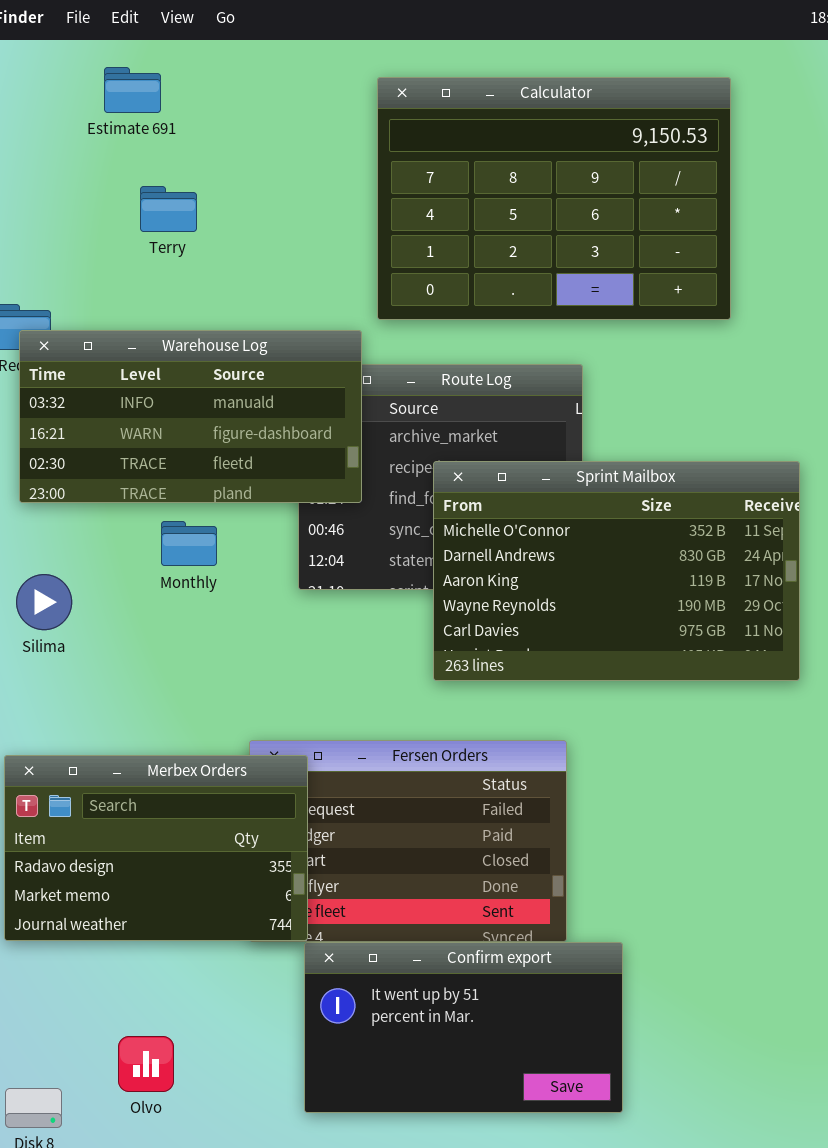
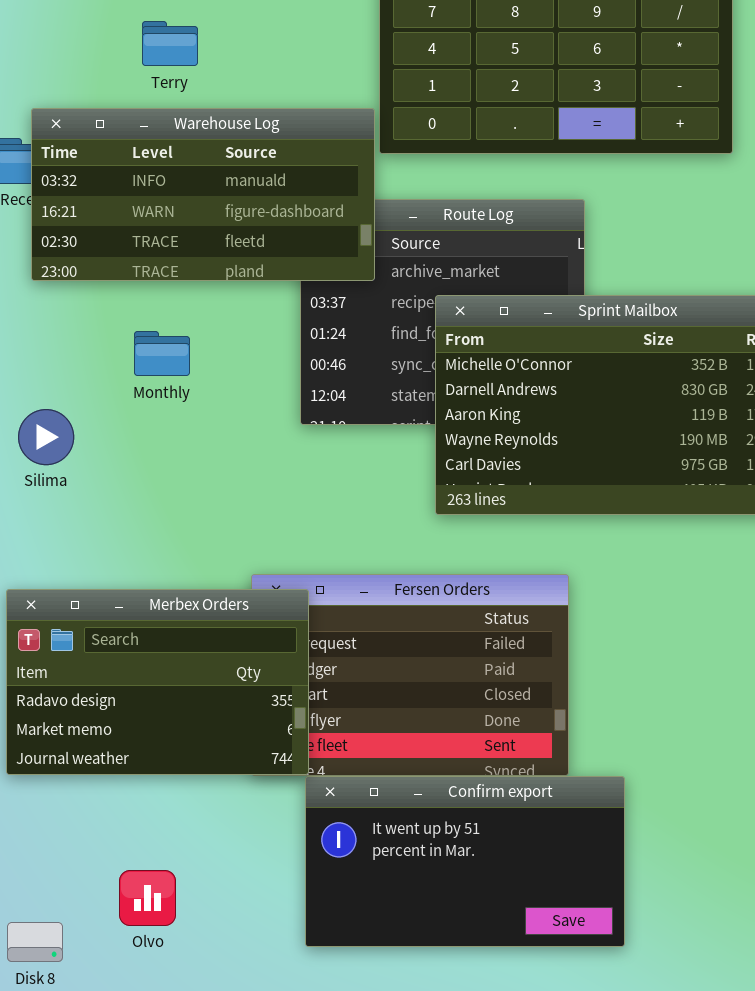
Warehouse Log: [19,330,362,503] -> [31,108,375,281], moved
Monthly: [161,521,217,566] -> [134,331,190,376], moved

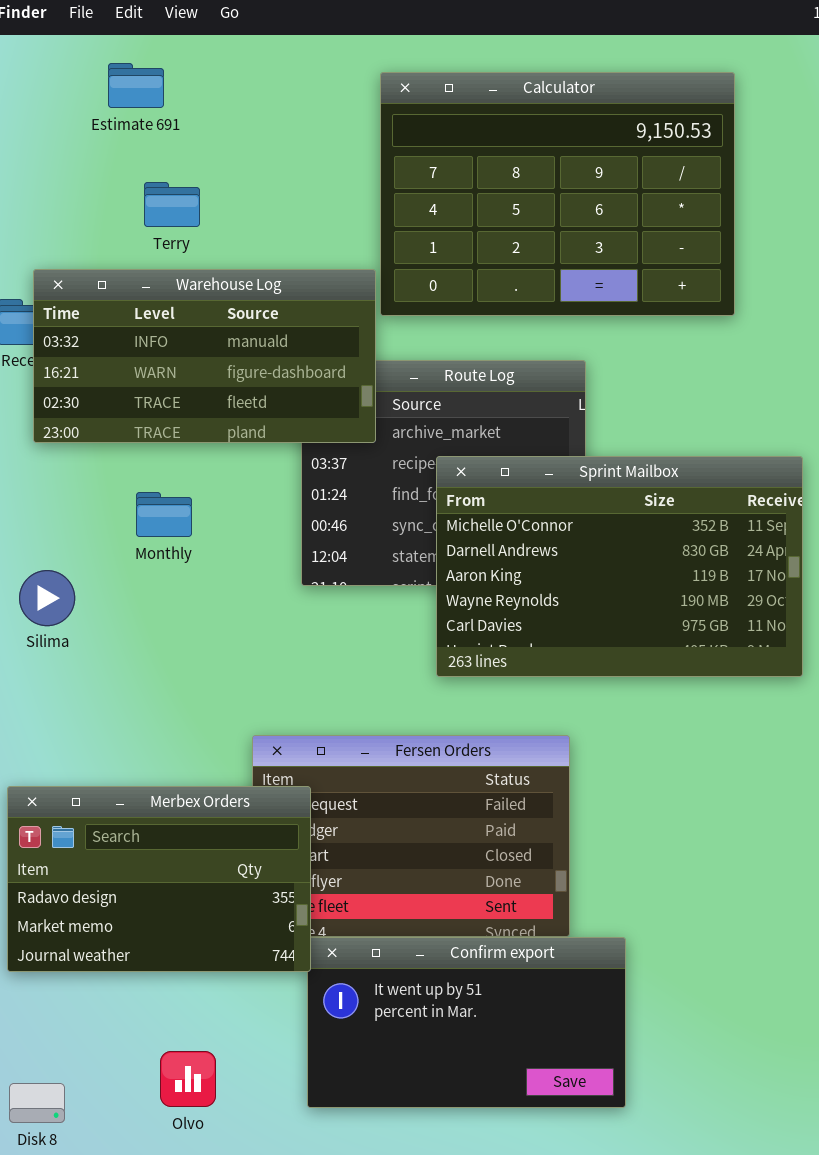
Merbex Orders: [6,589,309,775] -> [7,786,311,972], moved
Olvo: [119,870,176,926] -> [160,1051,216,1107], moved

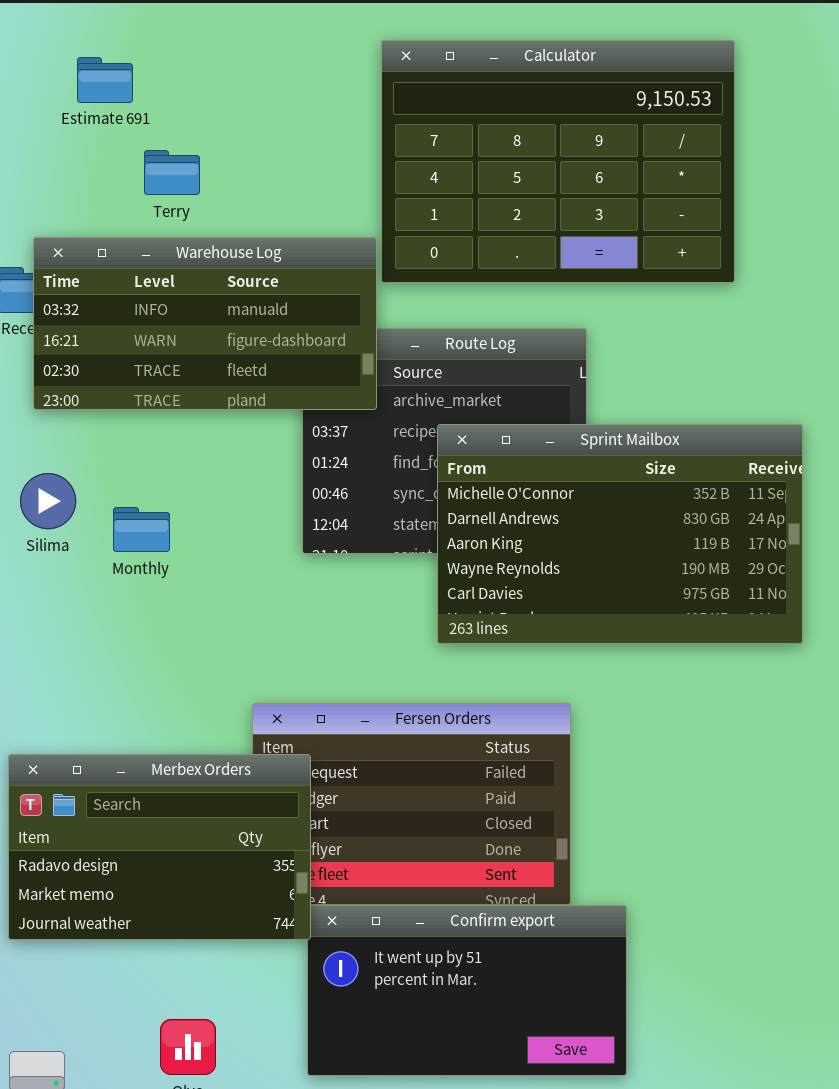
Estimate 691: [108,63,164,108] -> [77,57,133,103], moved
Monthly: [136,492,192,537] -> [113,507,170,552], moved
Silima: [19,570,75,626] -> [20,473,76,529], moved

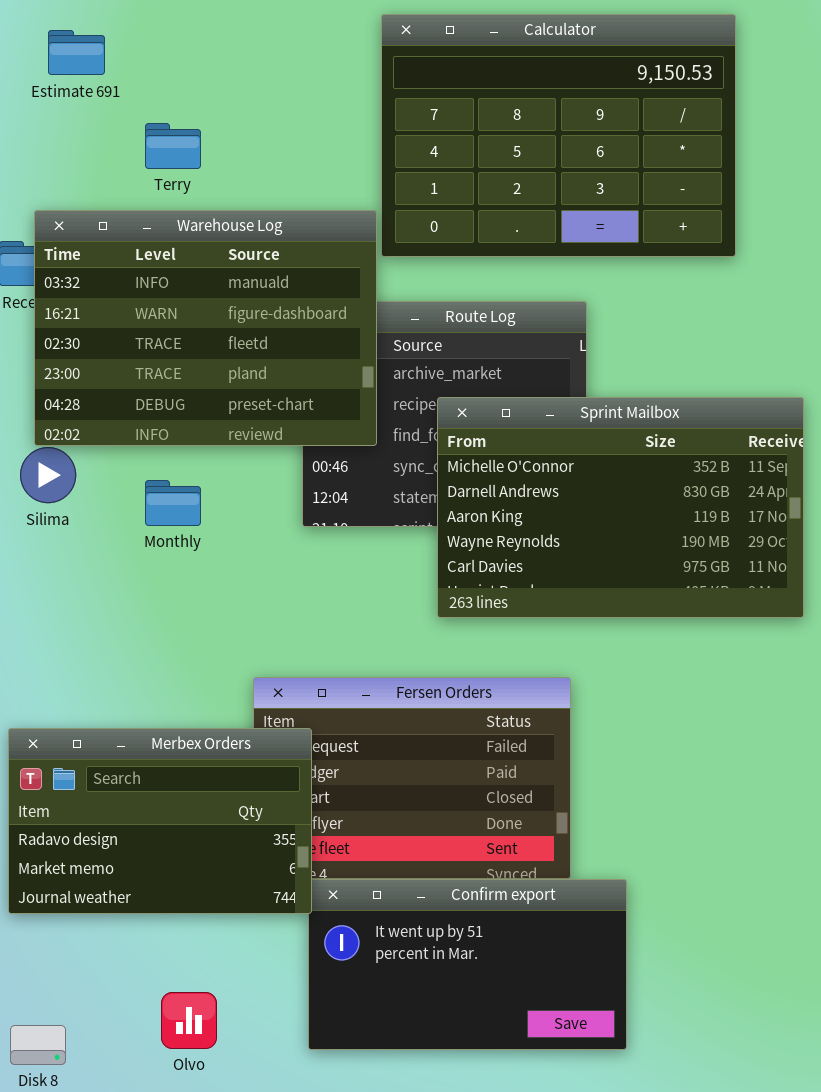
Estimate 691: [77,57,133,103] -> [48,30,105,75], moved
Warehouse Log: [33,237,377,410] -> [34,210,377,446], resized
Monthly: [113,507,170,552] -> [145,480,201,526], moved

